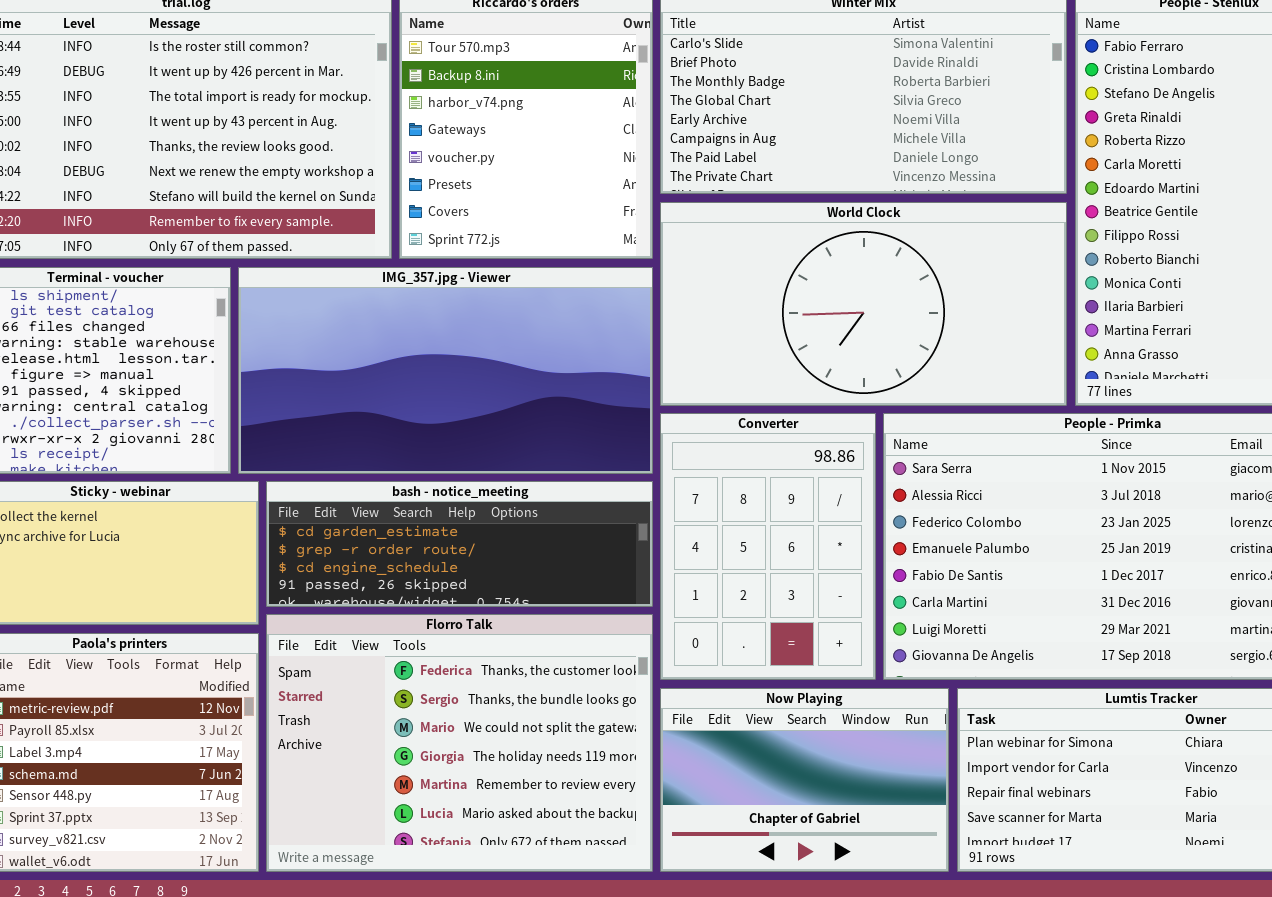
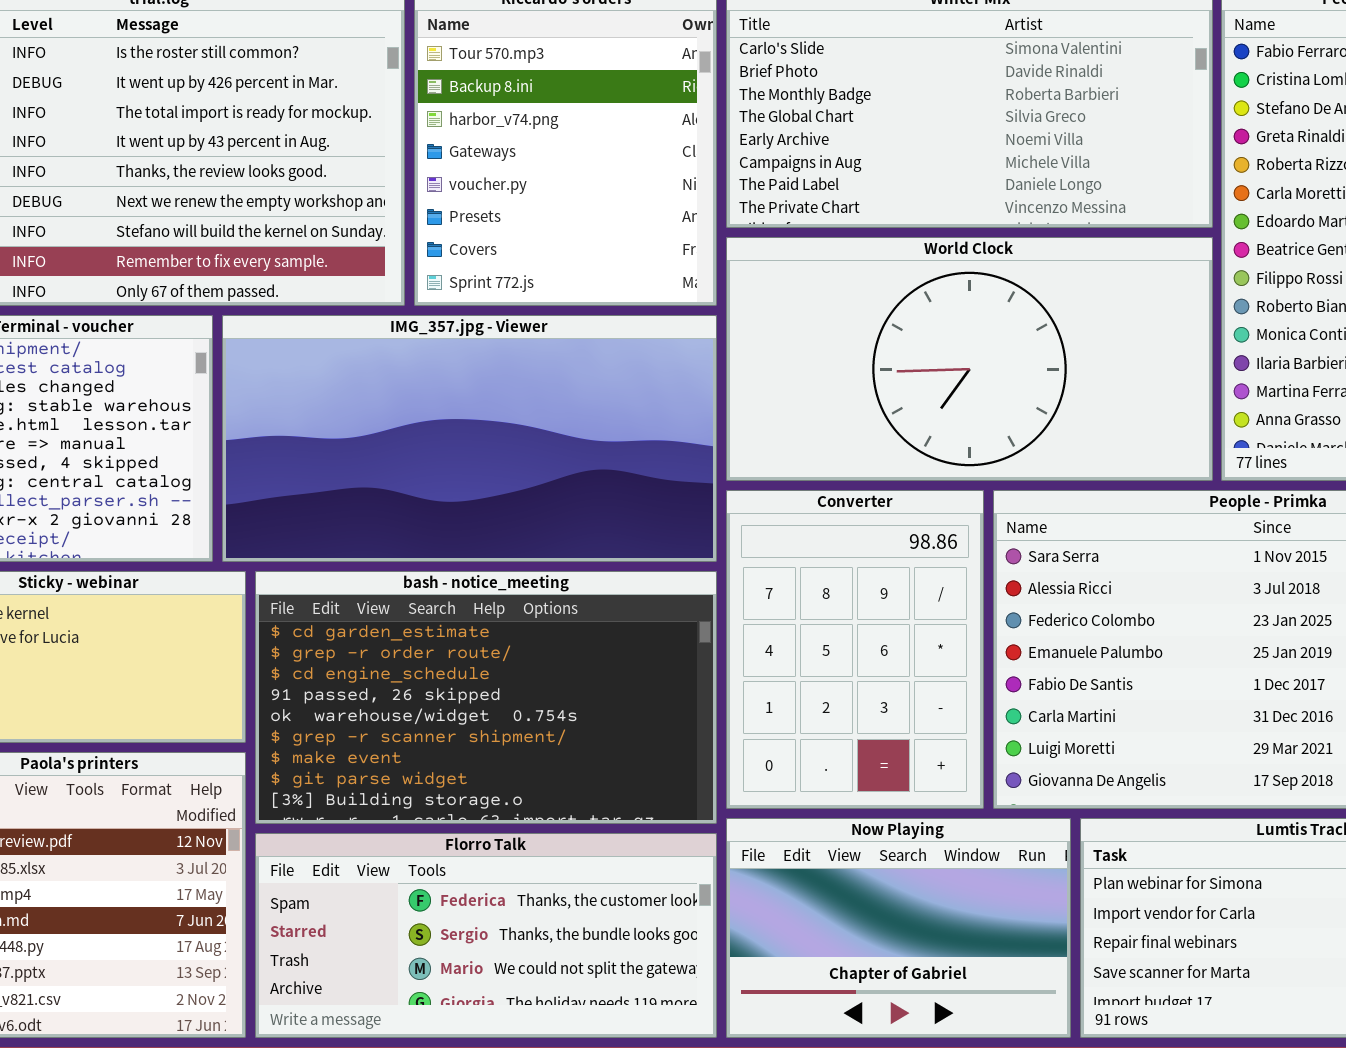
bash - notice_meeting: [266,481,653,607] -> [255,571,717,824], resized
Florro Talk: [266,614,653,872] -> [255,833,717,1038], resized

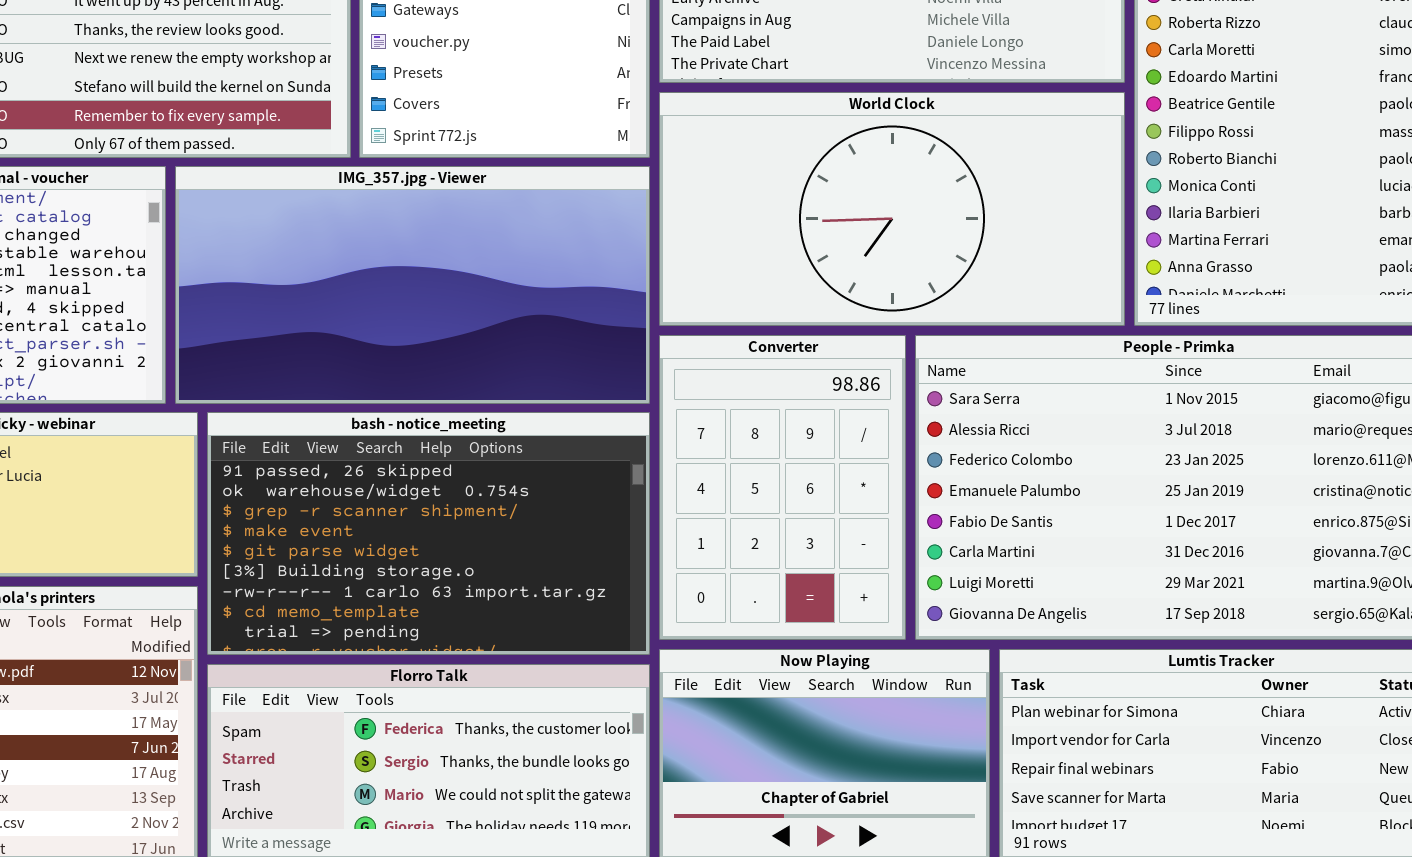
bash - notice_meeting: [255,571,717,824] -> [207,412,650,655], scrolled down 3 rows

